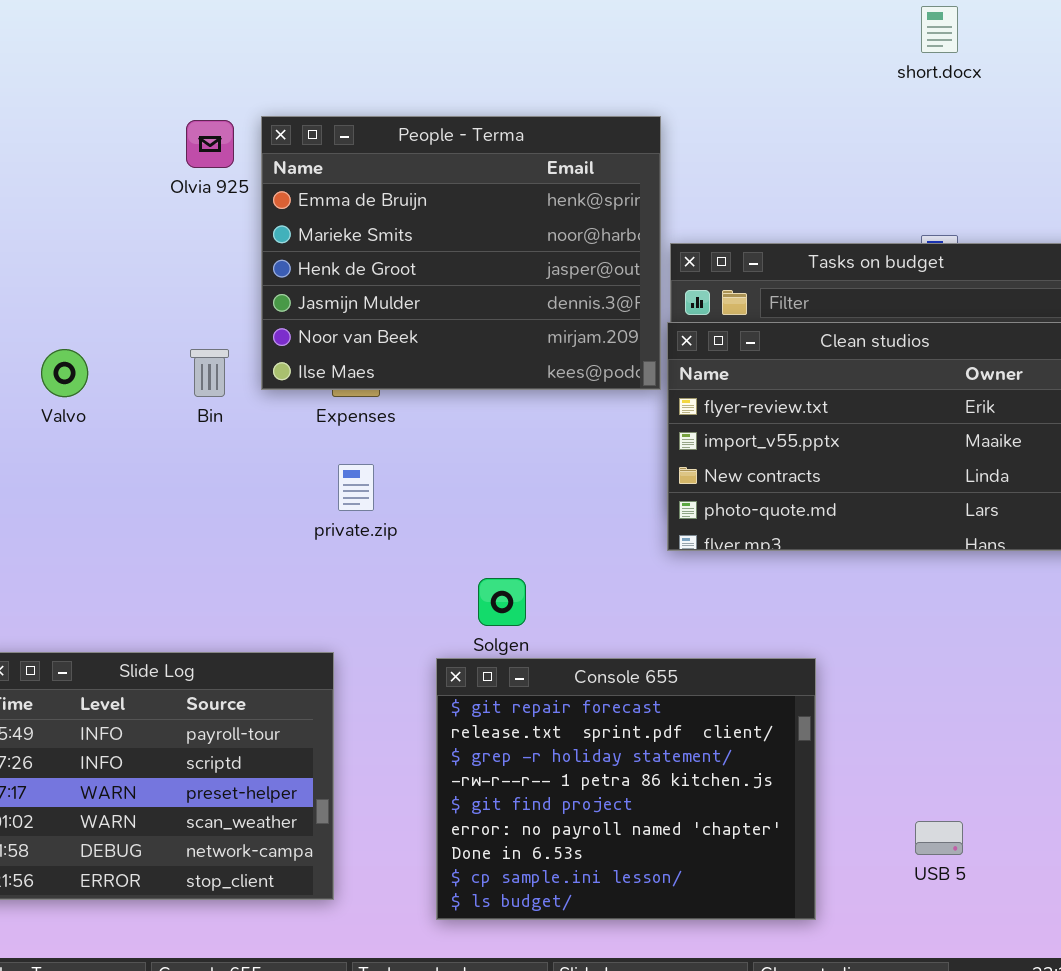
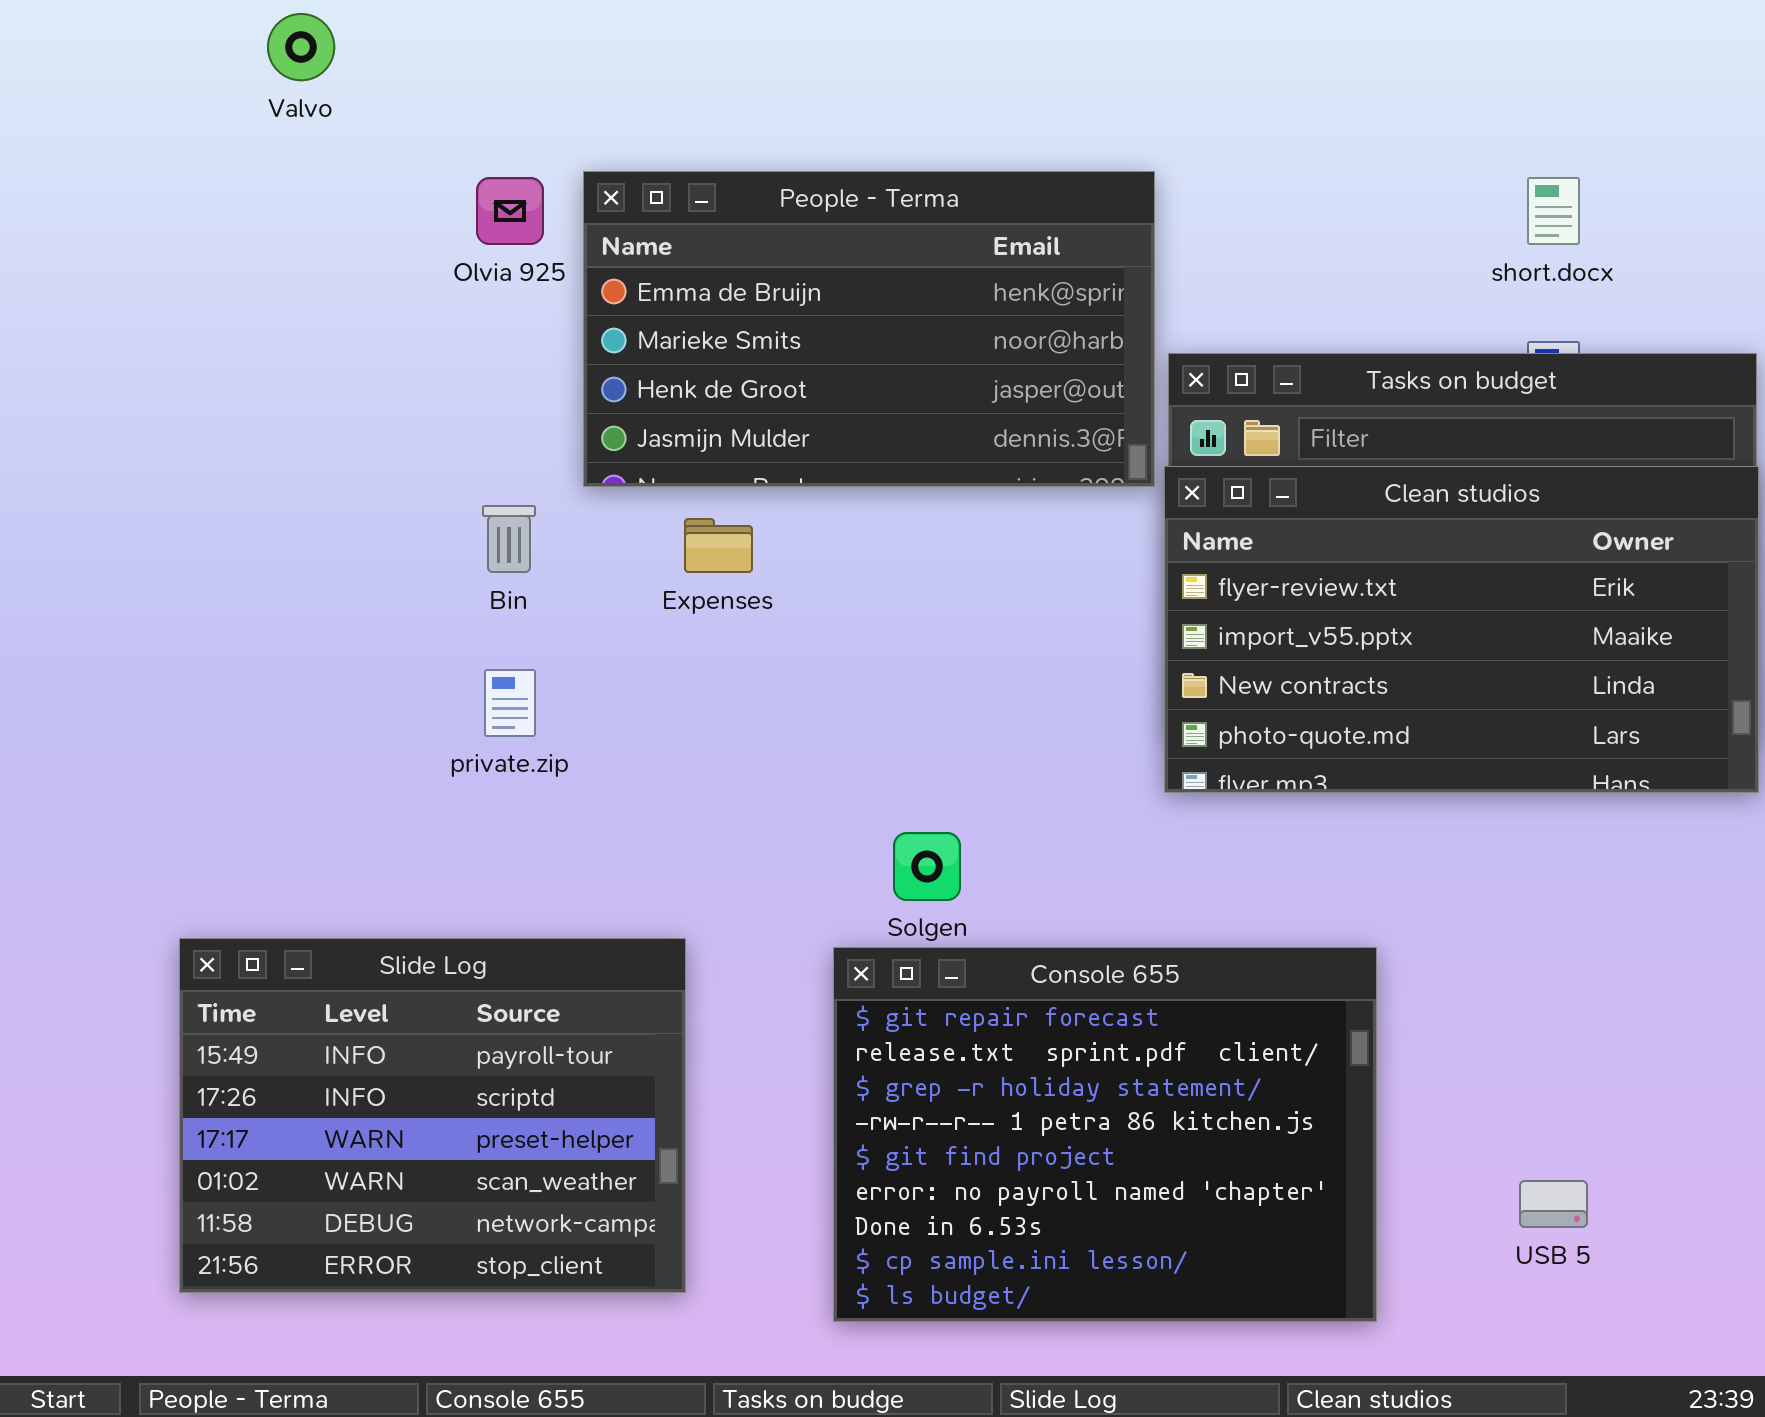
short.docx: [921,6,958,53] -> [1527,177,1580,245], moved
People - Terma: [261,116,661,390] -> [583,171,1155,487], resized
Valvo: [41,349,88,397] -> [267,13,335,81], moved
private.zip: [338,464,374,511] -> [484,669,536,737], moved

